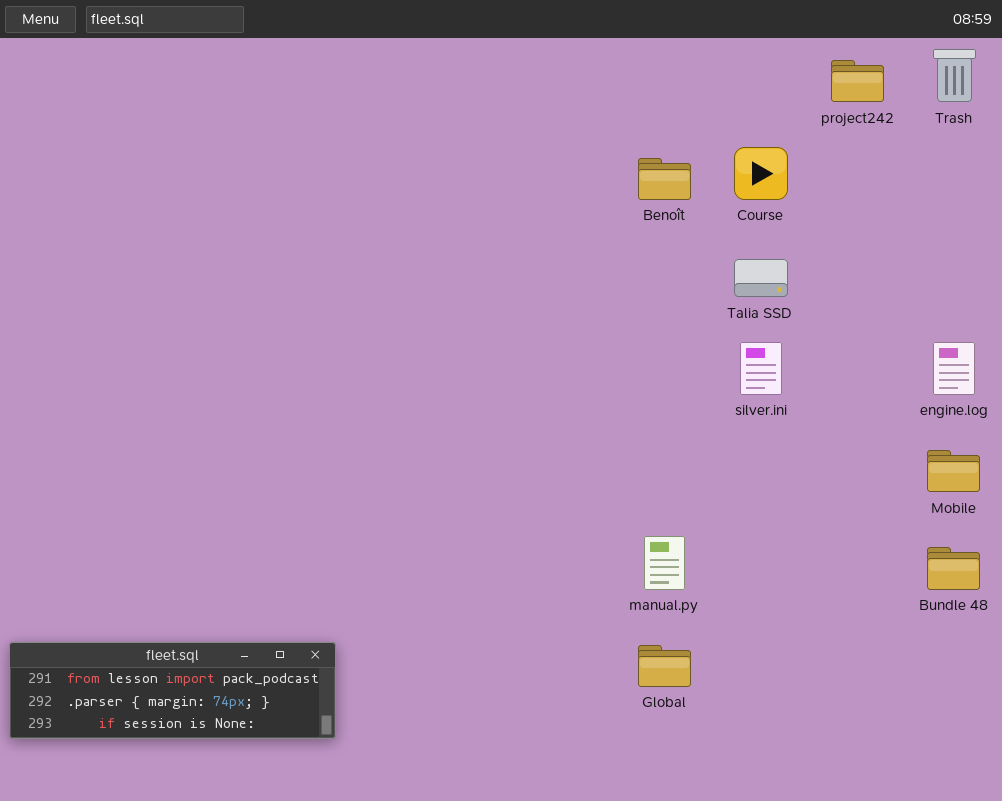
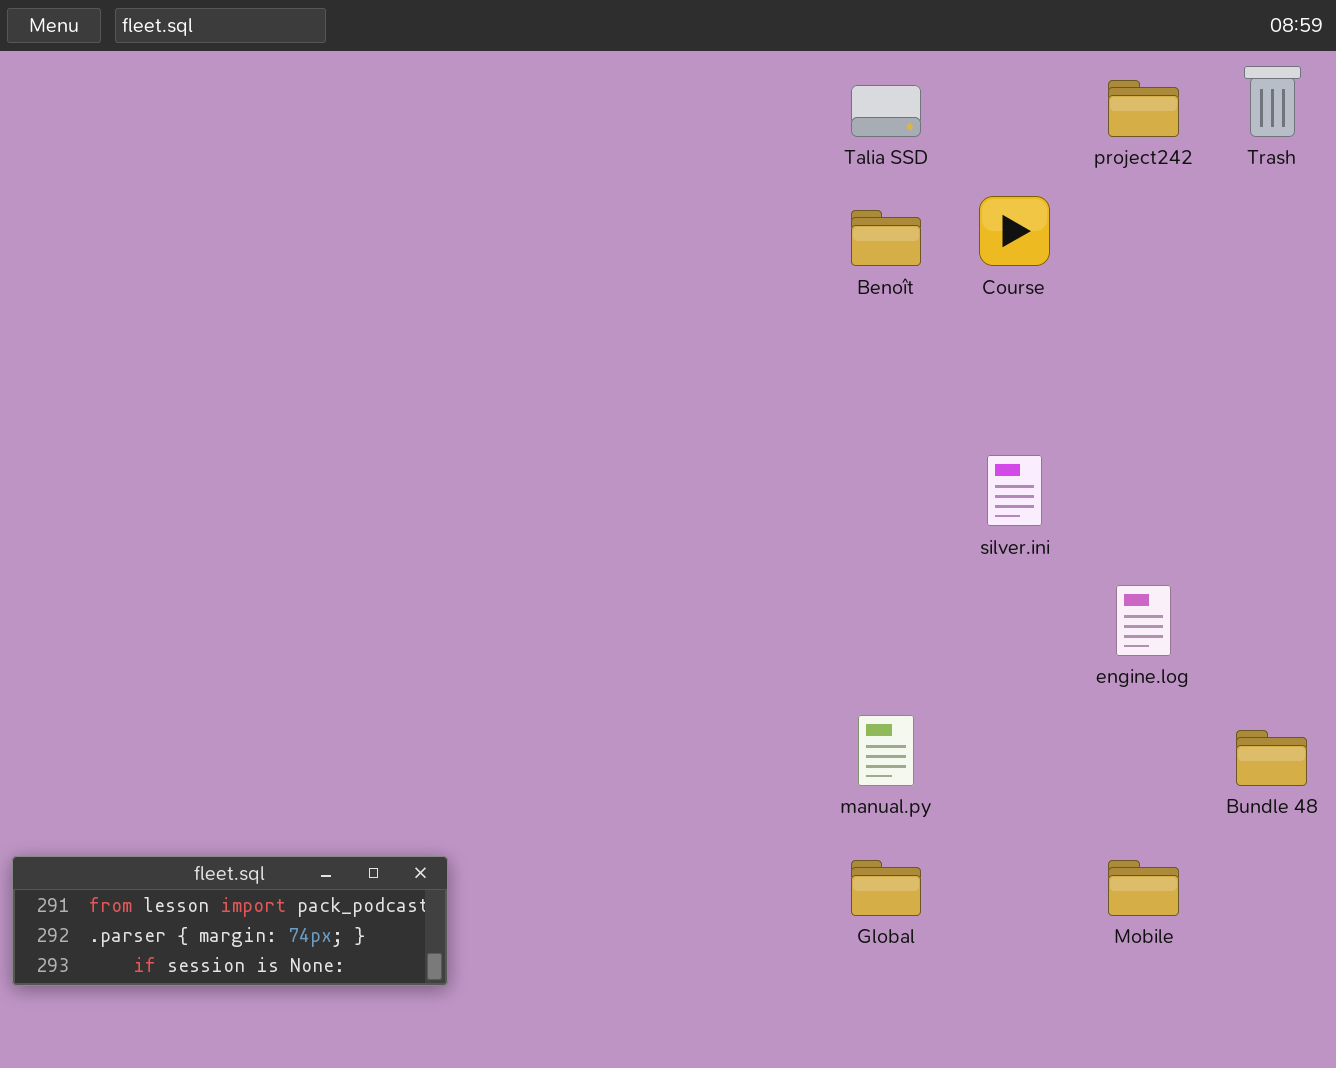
Talia SSD: [734,259,788,297] -> [851,85,921,137], moved
engine.log: [933,342,975,395] -> [1116,585,1171,656], moved
Mobile: [927,450,980,492] -> [1108,860,1179,916], moved

